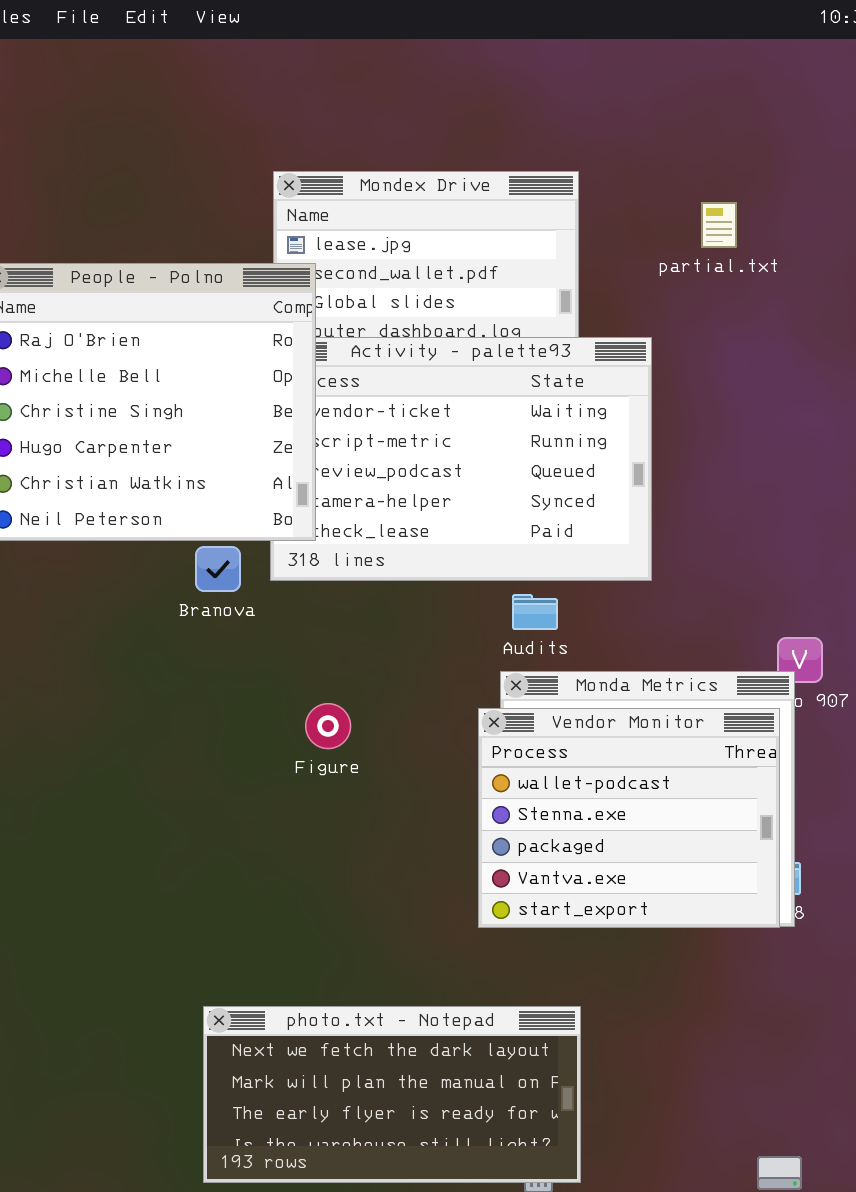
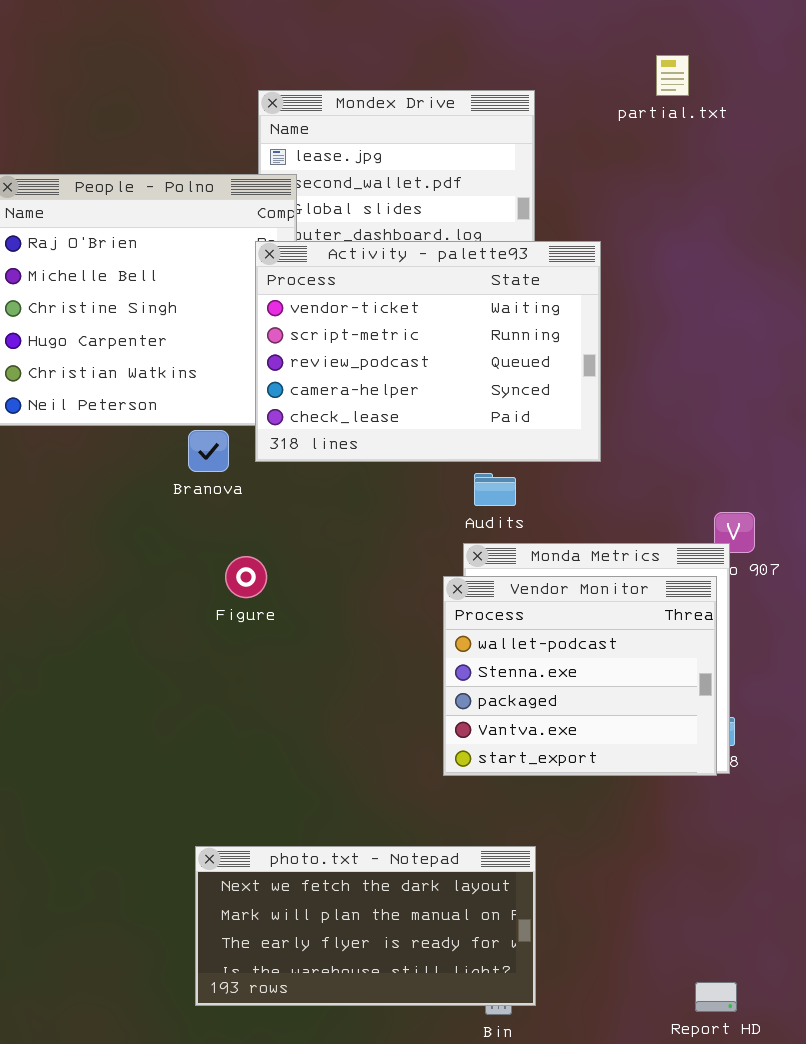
partial.txt: [701,202,737,248] -> [656,55,689,96], moved
Activity - palette93: [270,337,652,581] -> [255,241,601,462], raised
Figure: [305,703,351,749] -> [225,556,267,598], moved

